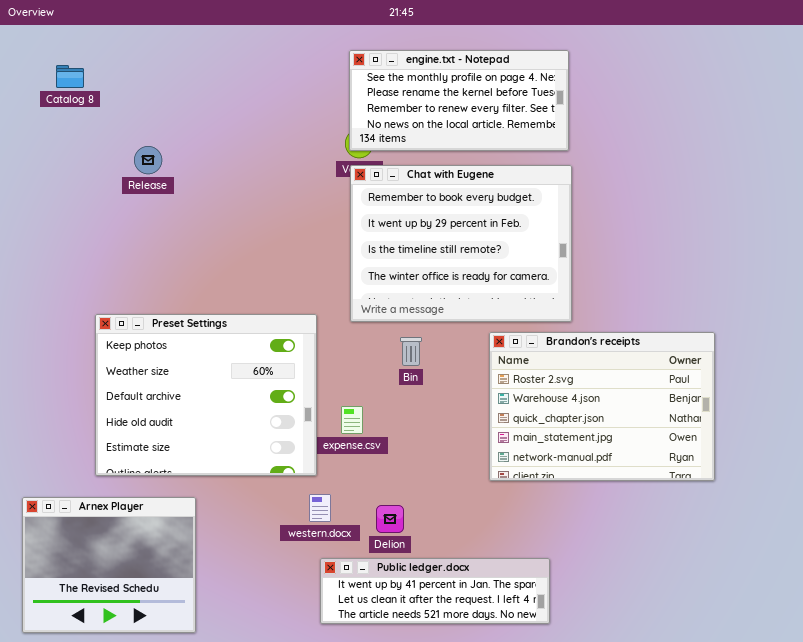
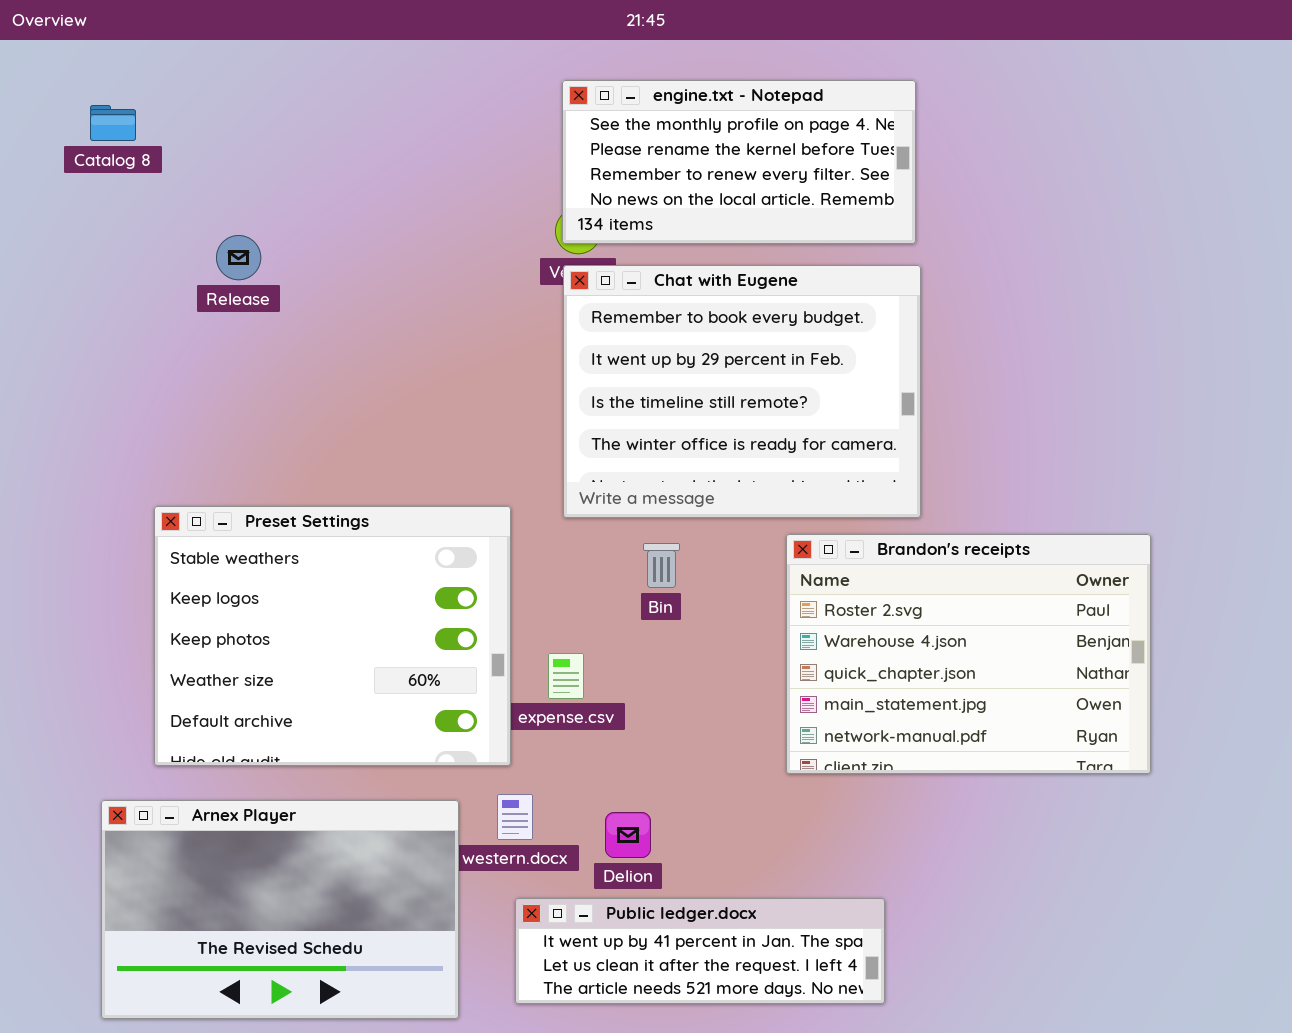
Preset Settings: [95,314,317,476] -> [154,506,511,766], scrolled up 2 rows
Arnex Player: [22,497,196,633] -> [101,800,459,1019], moved, resized

